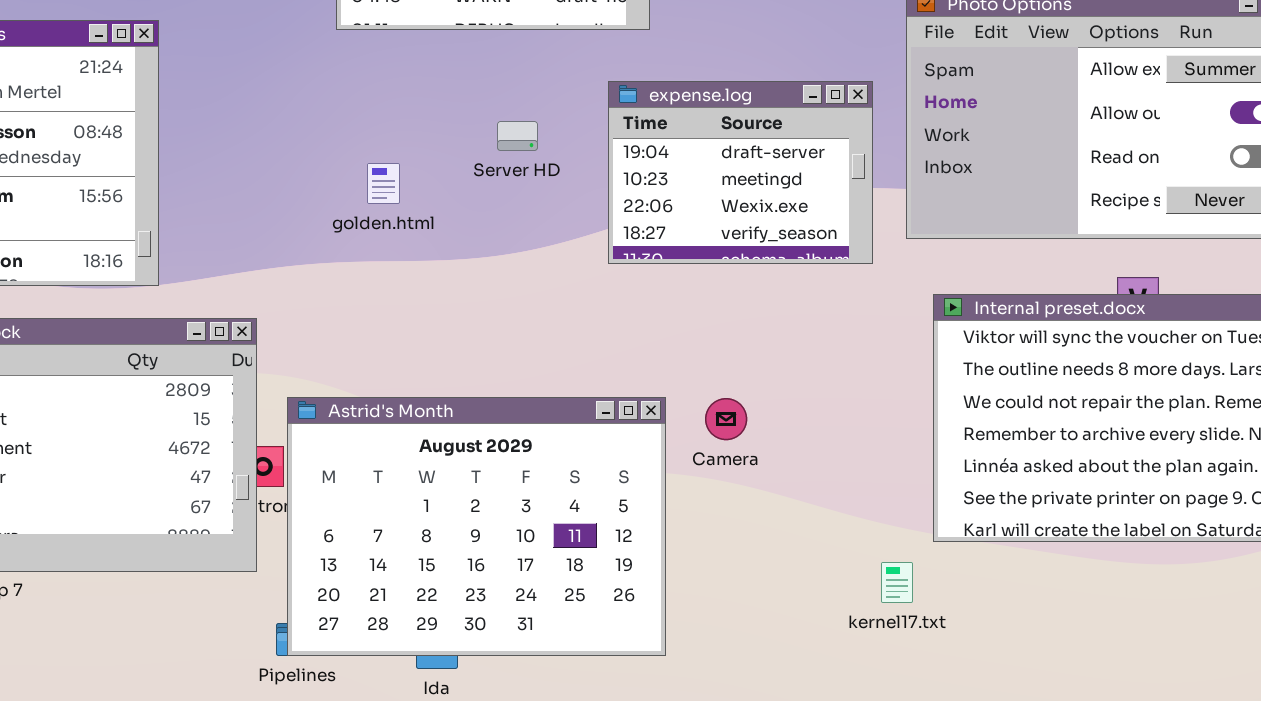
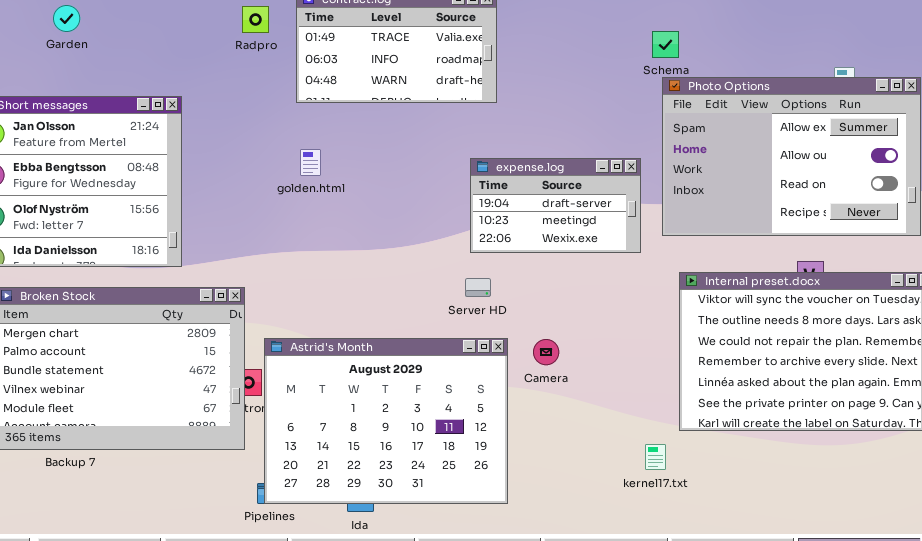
expense.log: [608,81,873,264] -> [470,158,641,253], resized
Server HD: [497,121,538,151] -> [465,278,491,297], moved
golden.html: [367,163,400,204] -> [300,149,321,176], moved

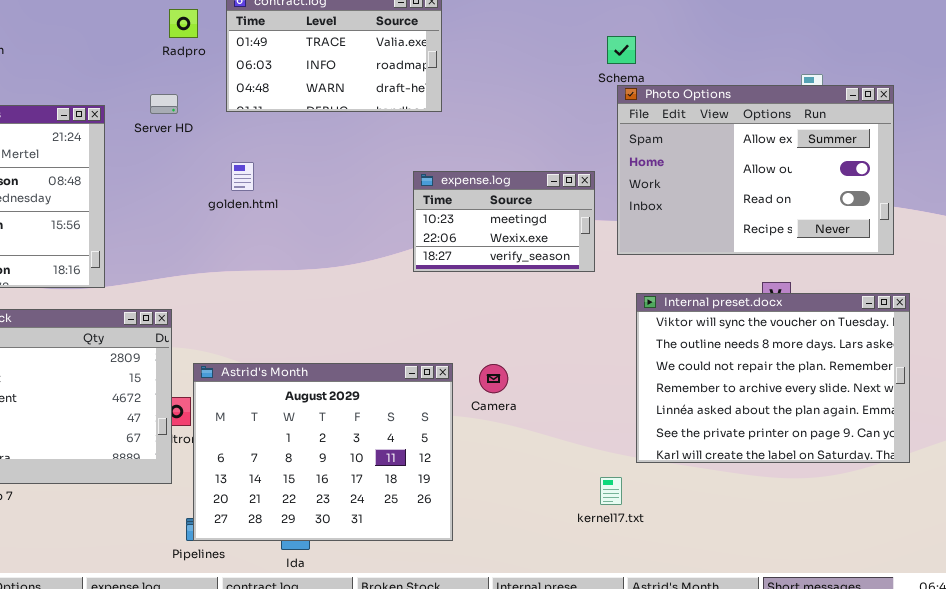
expense.log: [470,158,641,253] -> [413,171,595,272], scrolled down 1 row
Server HD: [465,278,491,297] -> [150,94,178,114], moved

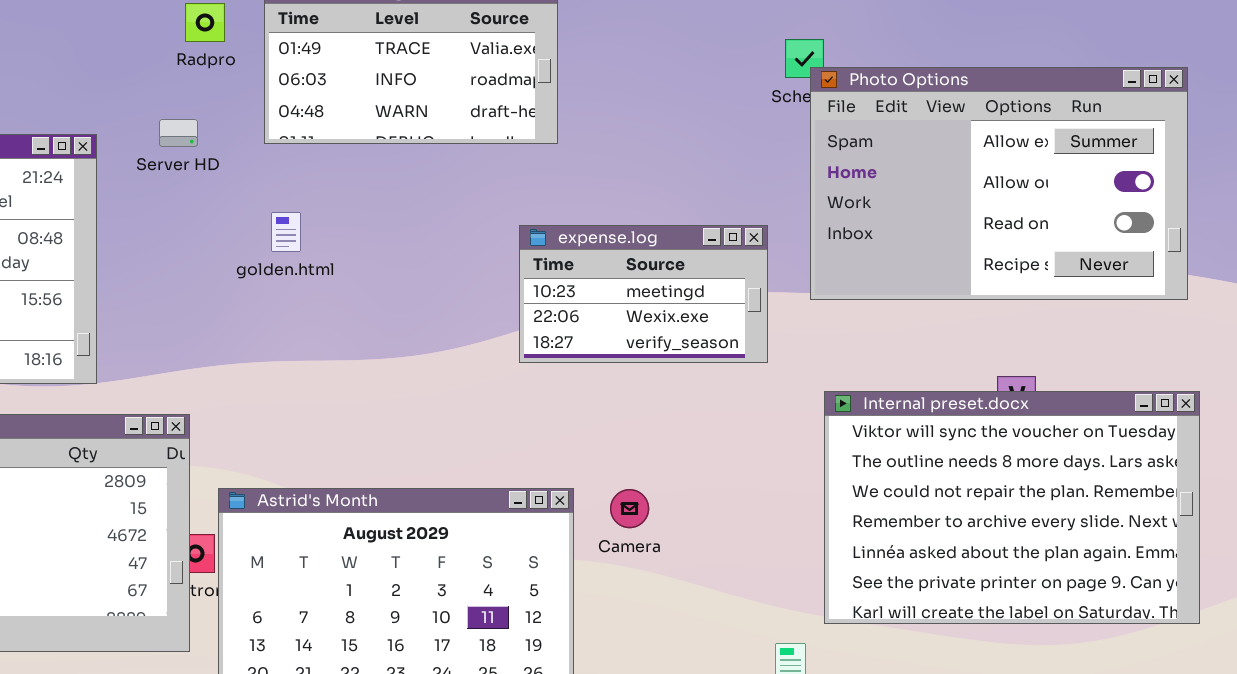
Photo Options: [617,85,894,255] -> [810,67,1188,300], moved

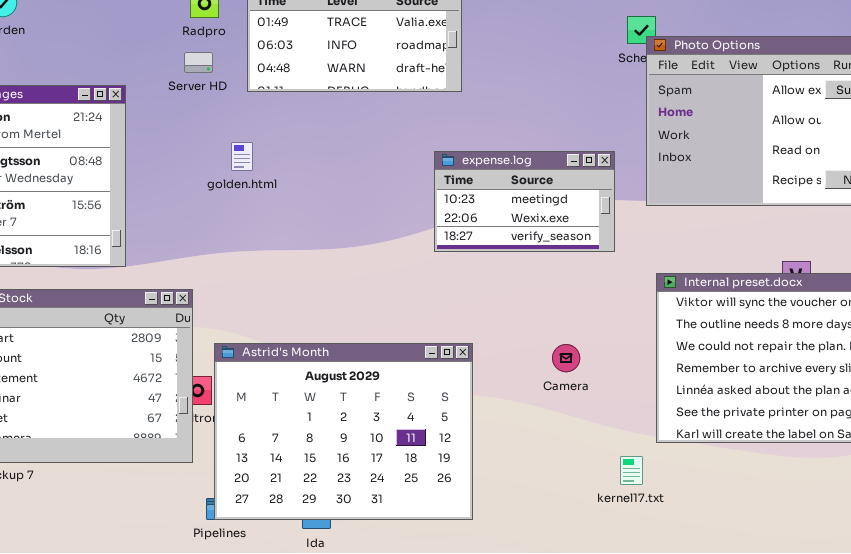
Server HD: [159,119,198,147] -> [184,52,213,73], moved
golden.html: [271,212,301,252] -> [231,142,253,171], moved
Camera: [610,489,649,528] -> [552,344,580,372], moved

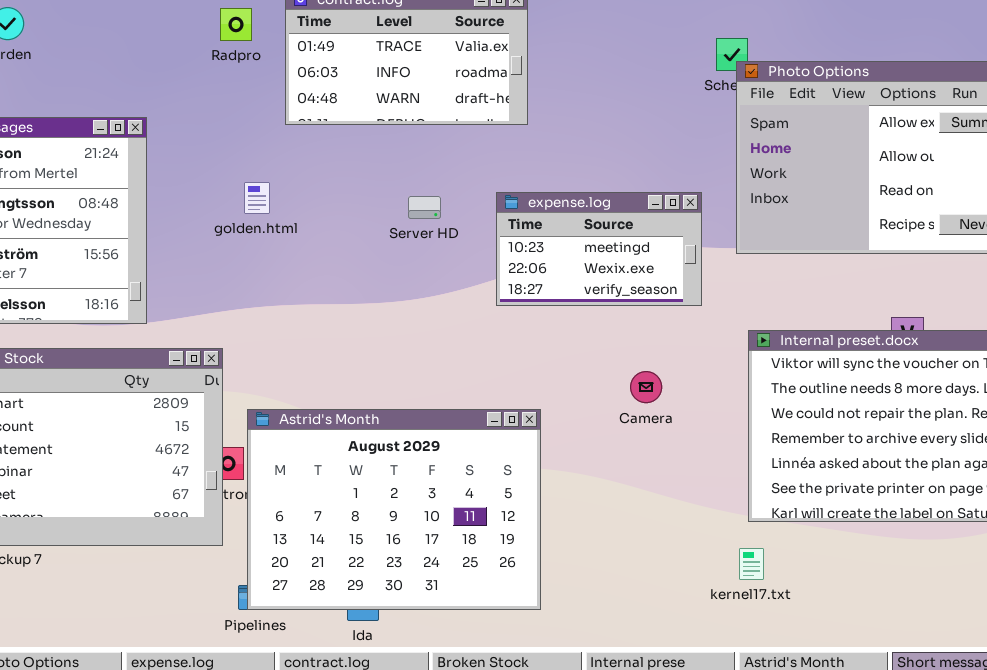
Server HD: [184,52,213,73] -> [408,196,441,219], moved
golden.html: [231,142,253,171] -> [244,182,270,214], moved
Camera: [552,344,580,372] -> [630,371,662,403], moved
kernel17.txt: [620,456,643,485] -> [739,548,764,580], moved

